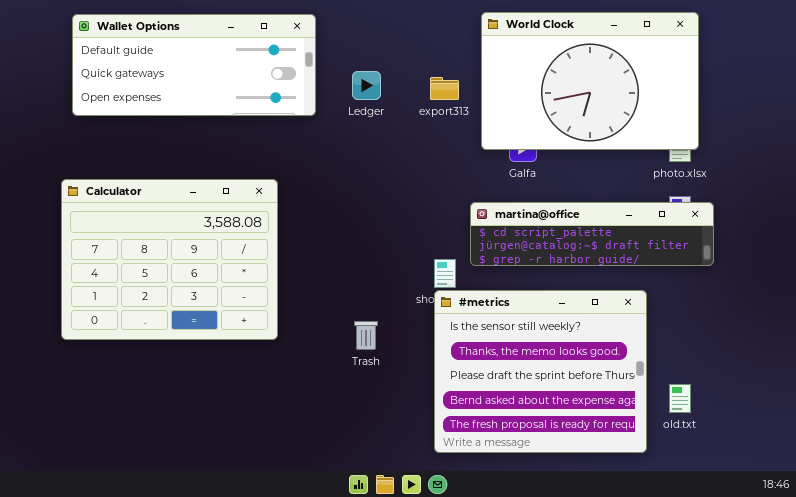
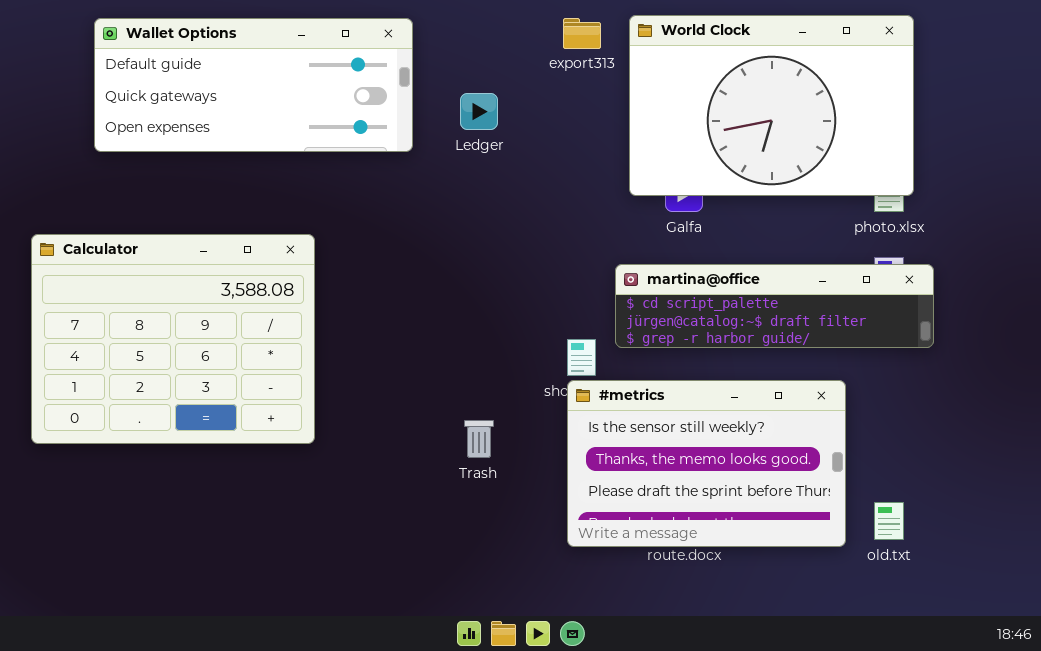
export313: [430,77,459,100] -> [563,18,601,49], moved
Calculator: [61,179,278,340] -> [31,234,315,444], moved
#metrics: [434,290,647,453] -> [567,380,846,547], resized

